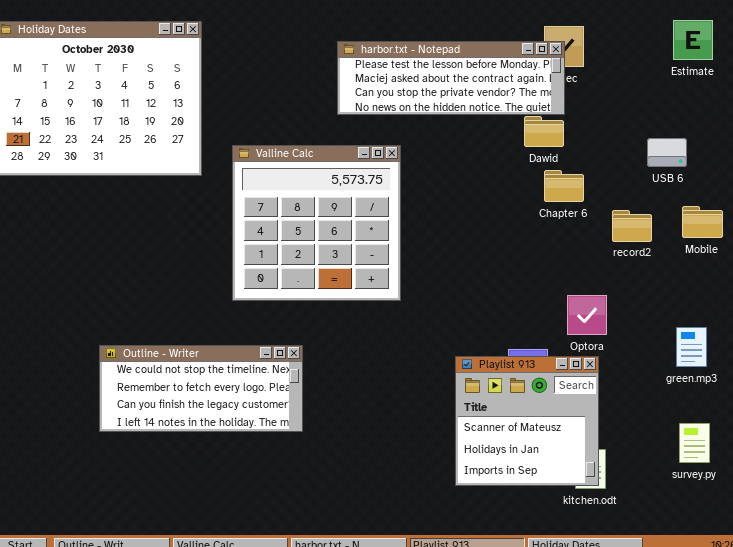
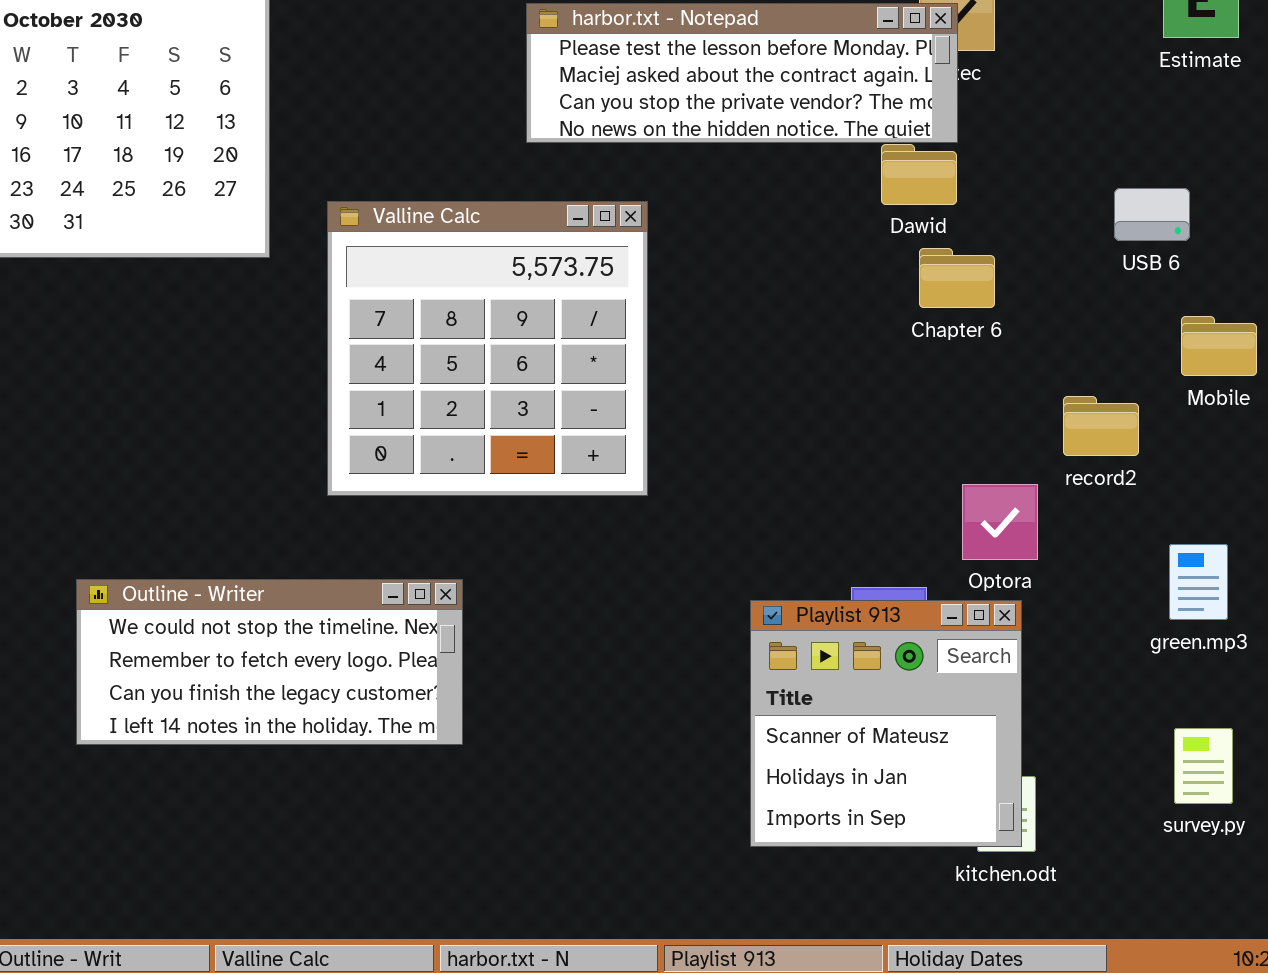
record2: [612,210,652,242] -> [1063,396,1139,456], moved

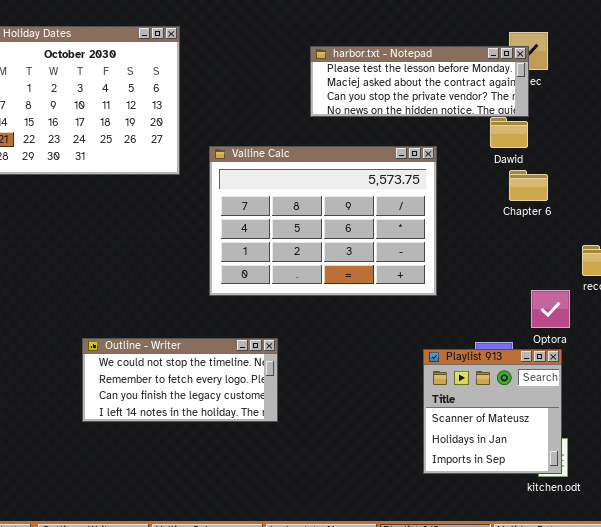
Valline Calc: [327,201,648,496] -> [209,146,437,296], resized

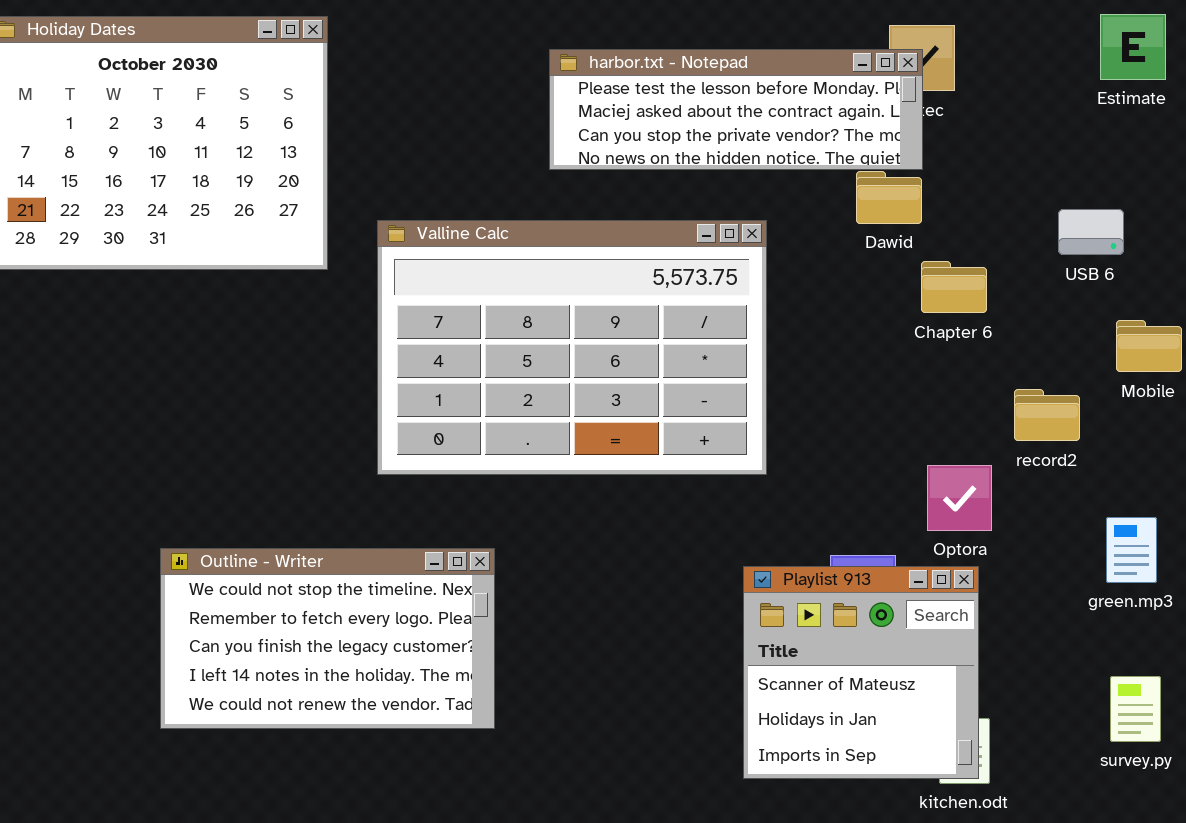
Chapter 6: [509,170,548,201] -> [921,261,987,313], moved
Outline - Writer: [82,338,278,422] -> [160,548,495,729], resized

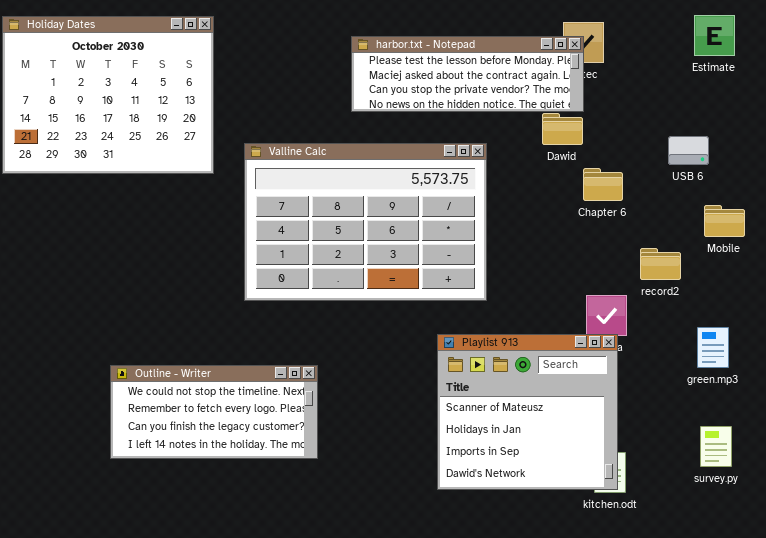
Outline - Writer: [160,548,495,729] -> [110,365,318,459], resized
Playlist 913: [743,566,979,779] -> [437,334,618,490], resized

